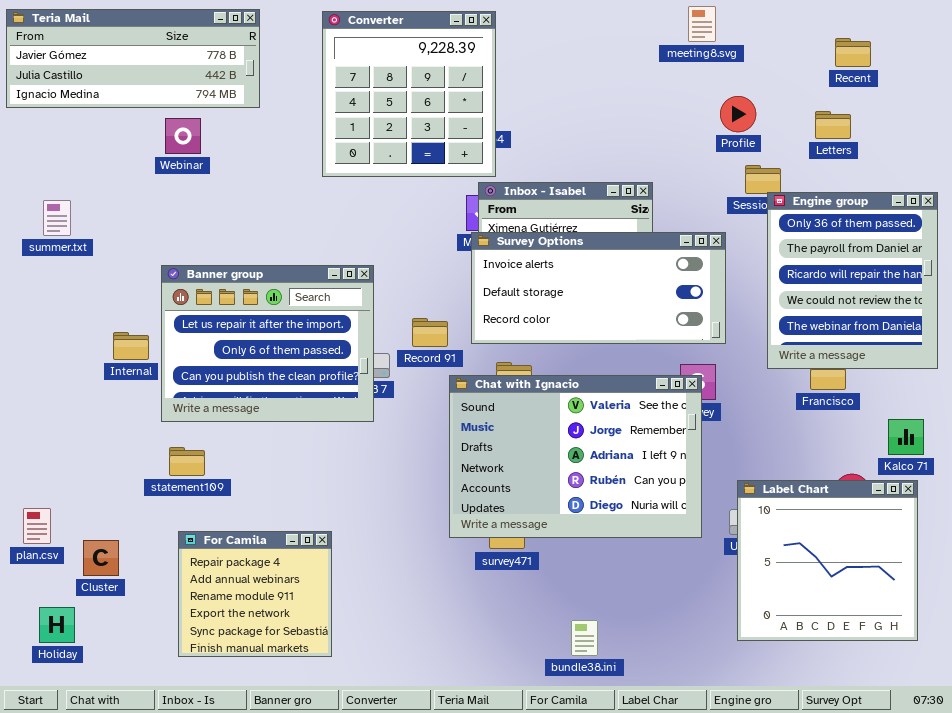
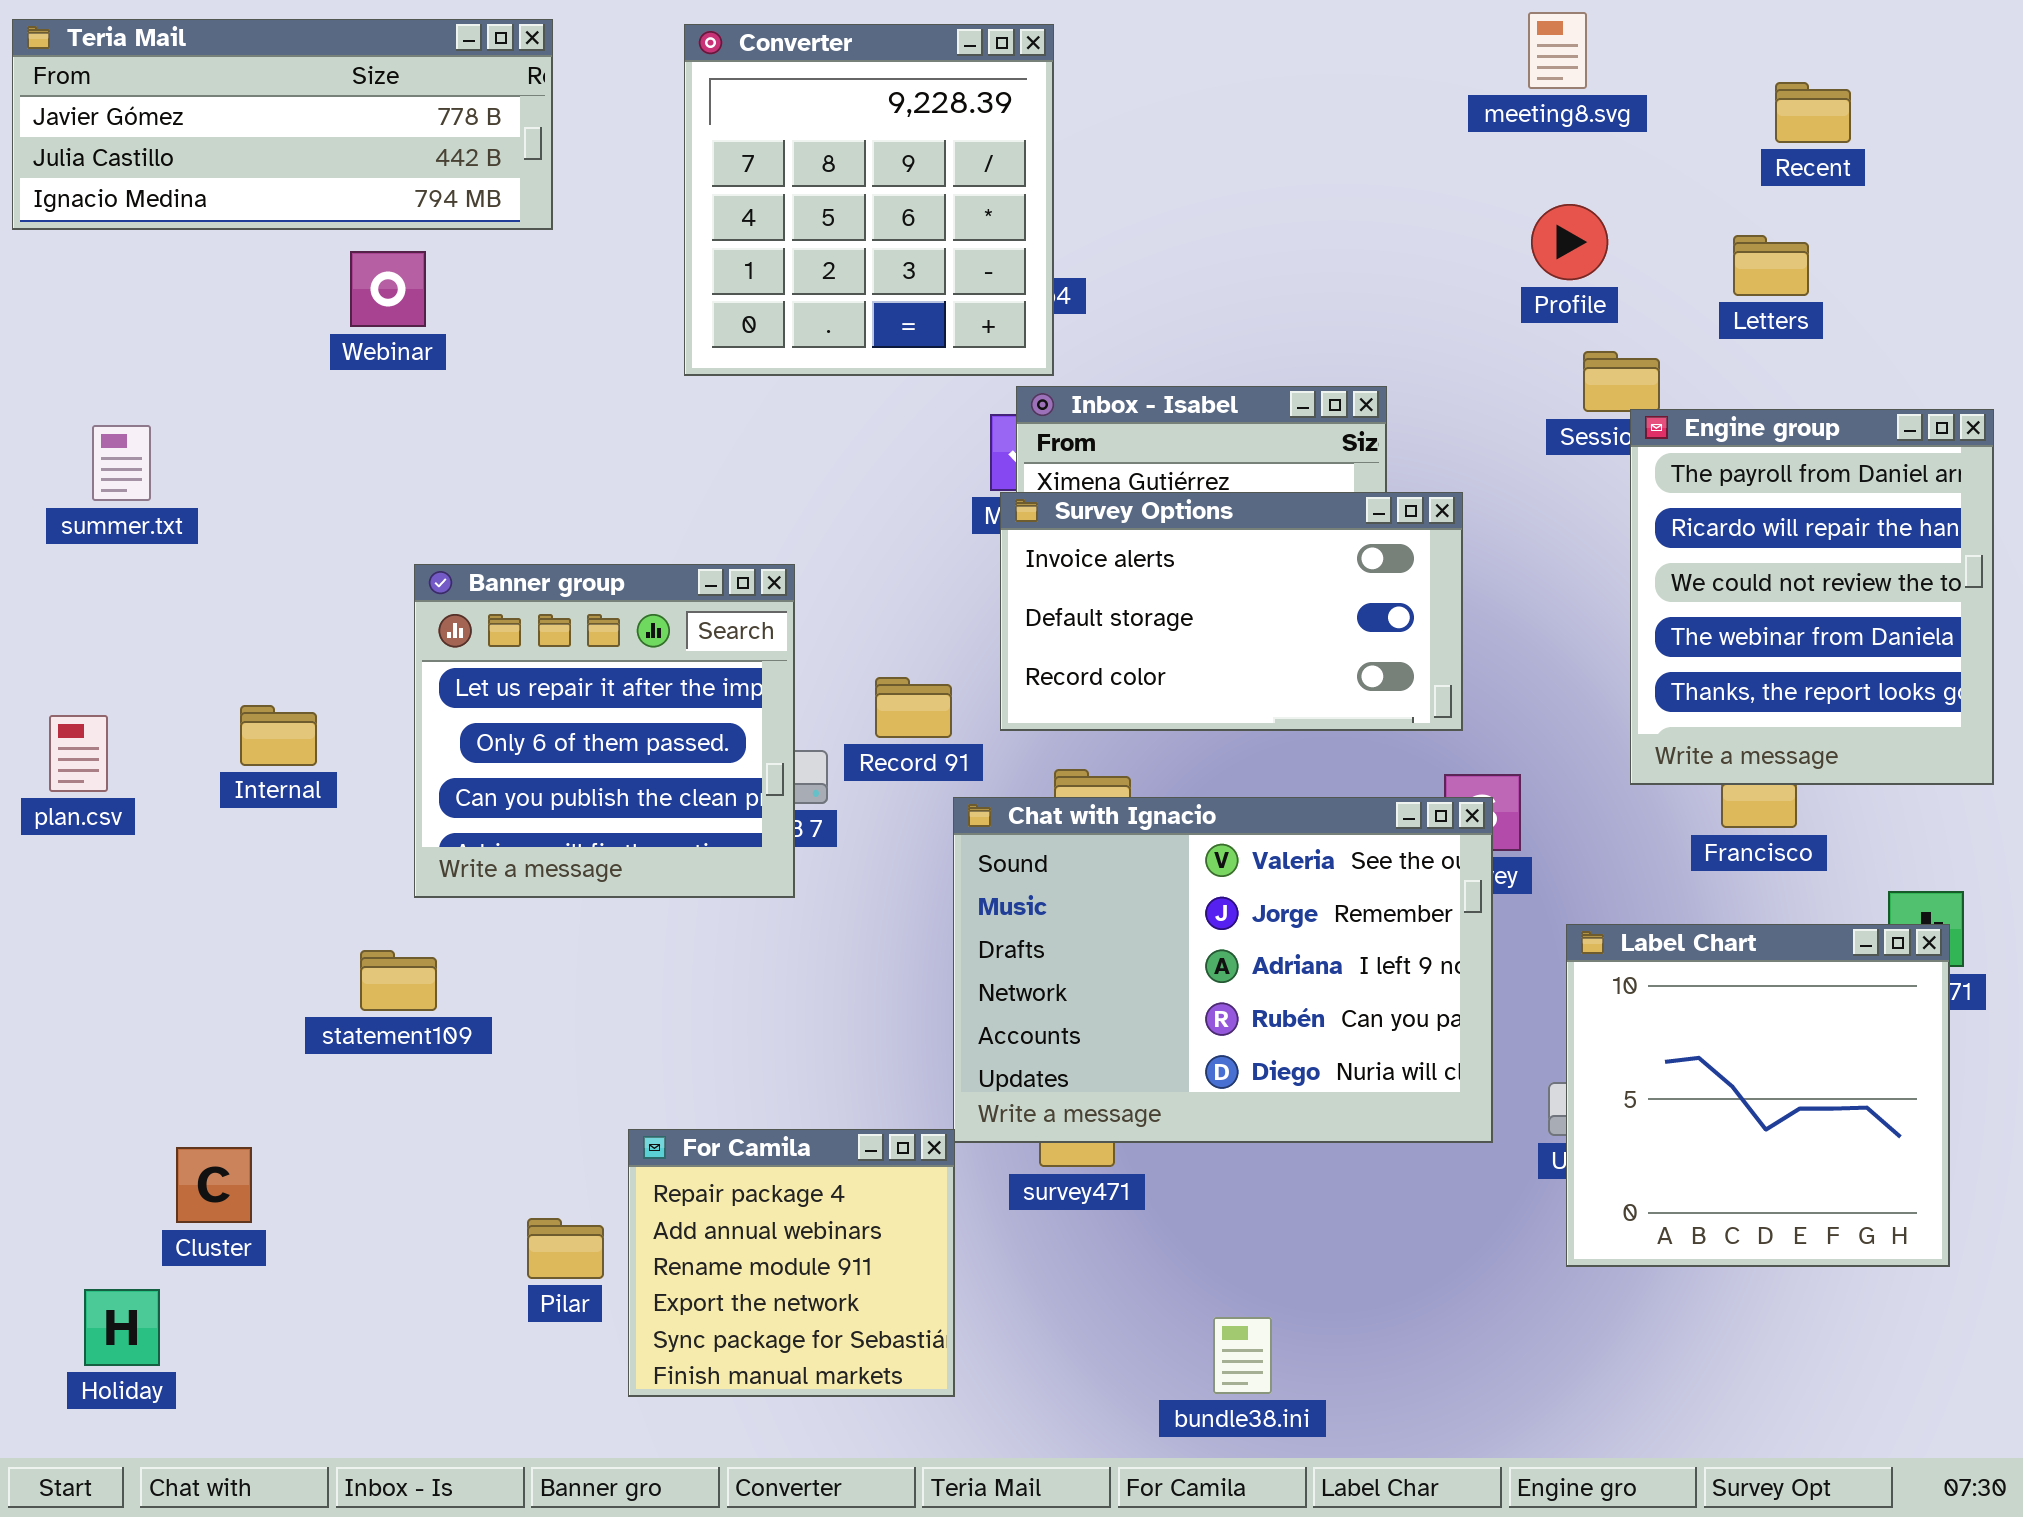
meeting8.svg: [688,6,716,42] -> [1528,12,1587,89], moved
Engine group: [767,192,938,369] -> [1630,409,1994,785], scrolled down 1 row
Survey Options: [471,232,726,344] -> [1000,492,1463,731], resized
Banner group: [161,265,374,422] -> [414,564,795,898], resized
Label Chart: [737,480,918,641] -> [1566,924,1950,1267], moved
plan.csv: [23,508,51,544] -> [49,715,108,792], moved
For Camila: [178,531,332,657] -> [628,1129,955,1397], moved

